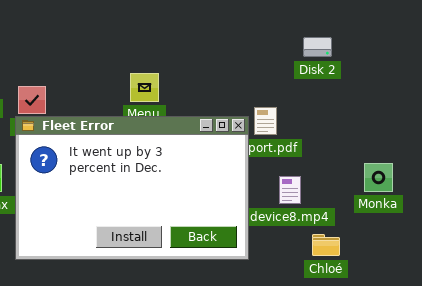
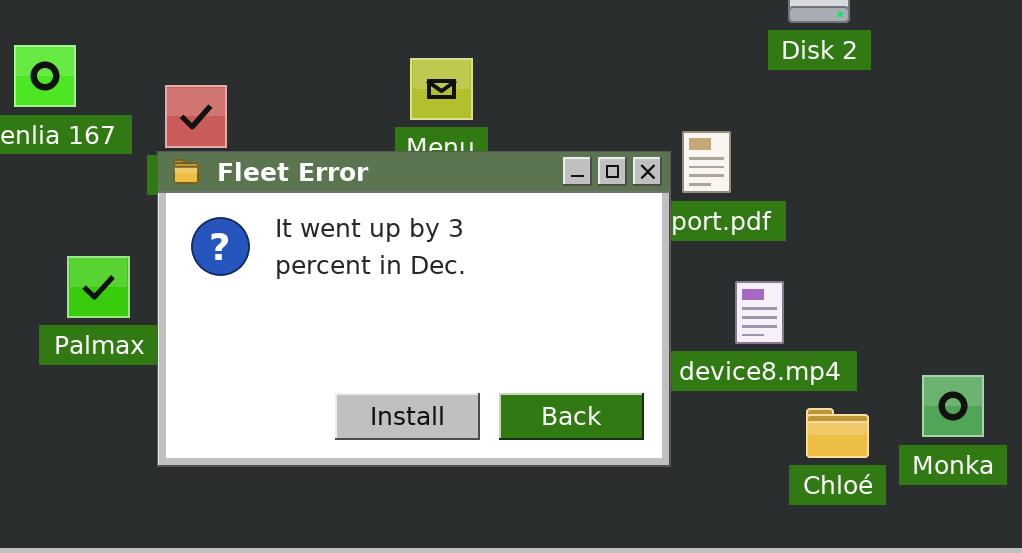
Monka: [364,163,393,192] -> [922,375,984,437], moved

